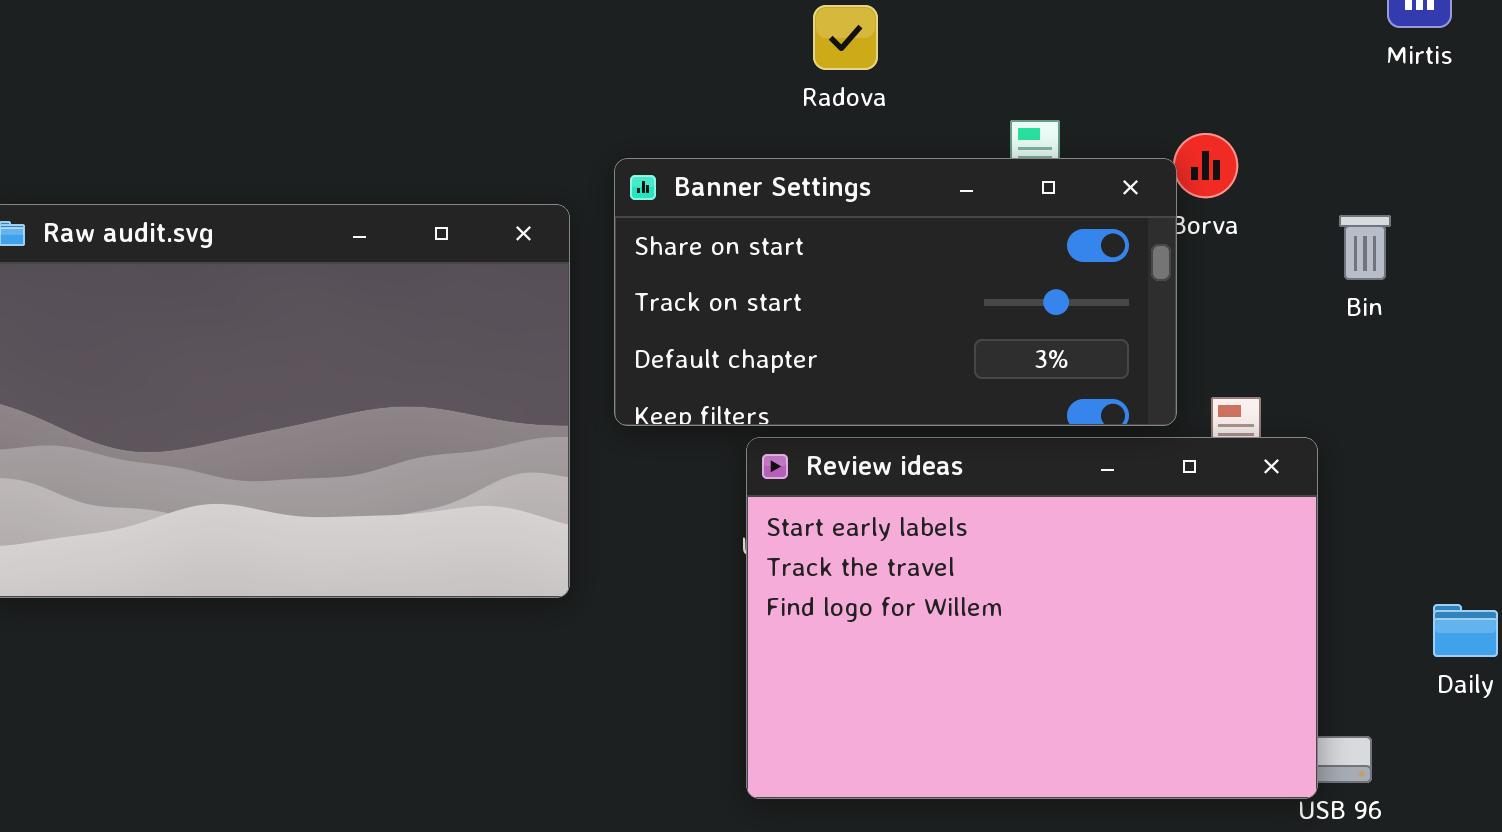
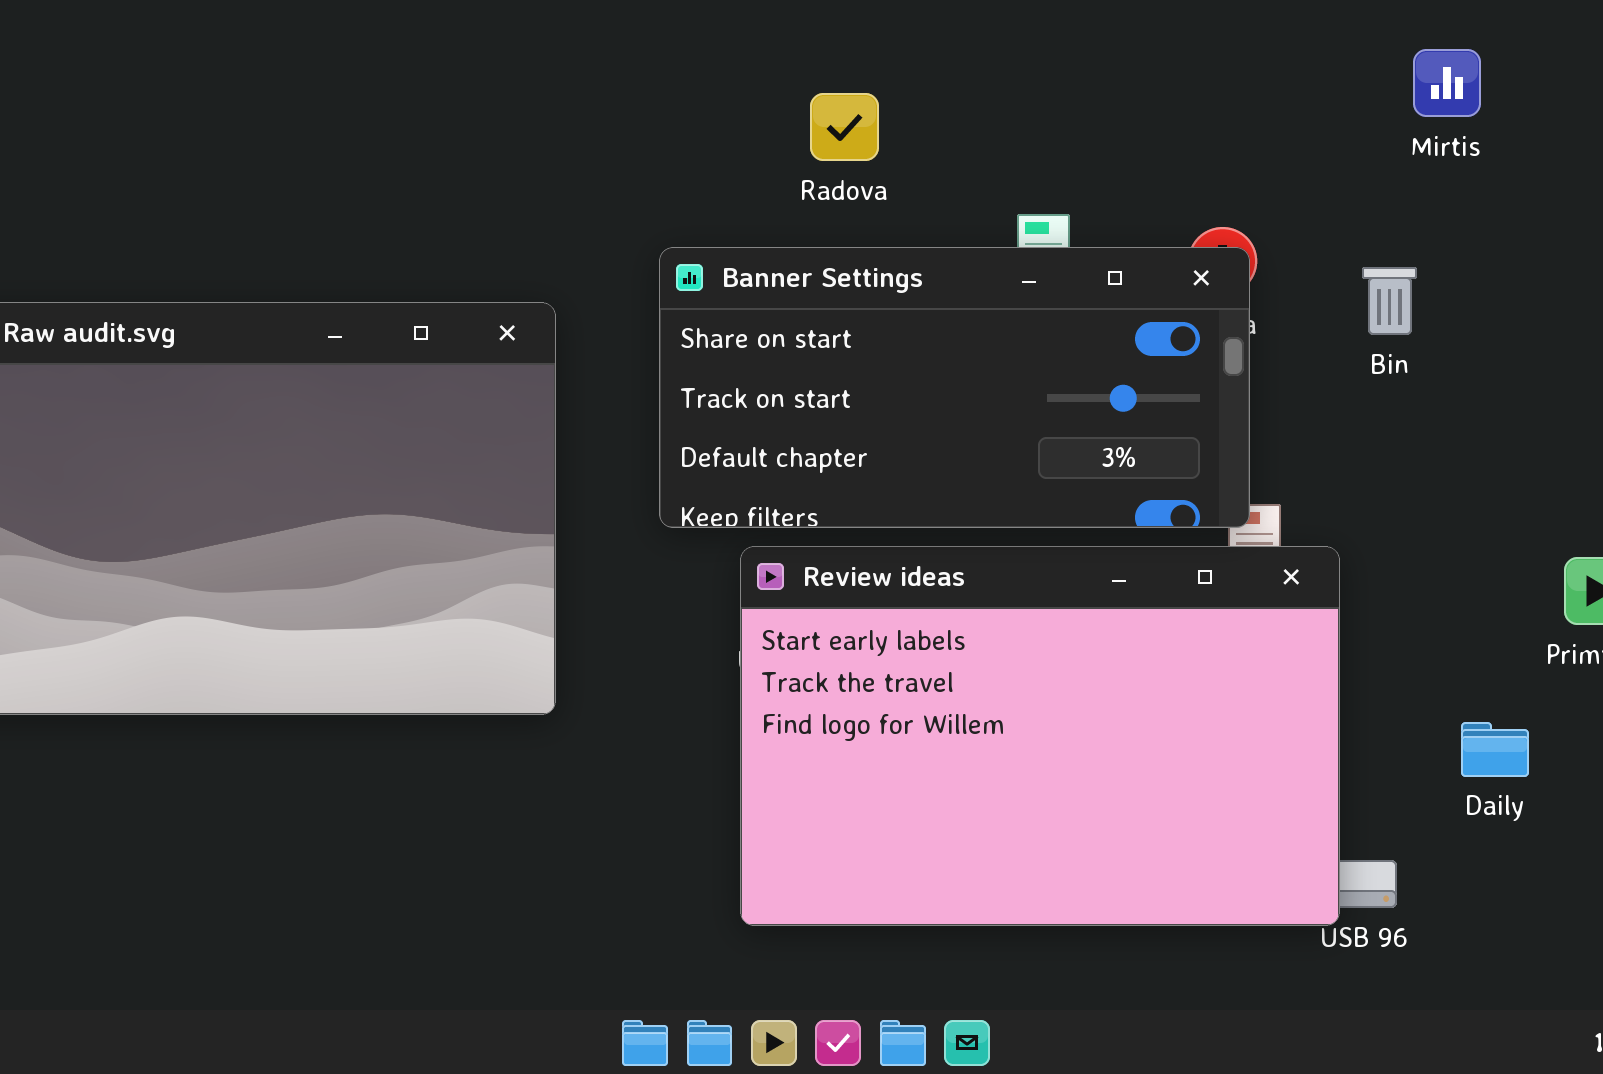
Banner Settings: [614,158,1177,426] -> [659,247,1250,528], moved
Bin: [1339,215,1391,280] -> [1362,267,1417,335], moved

